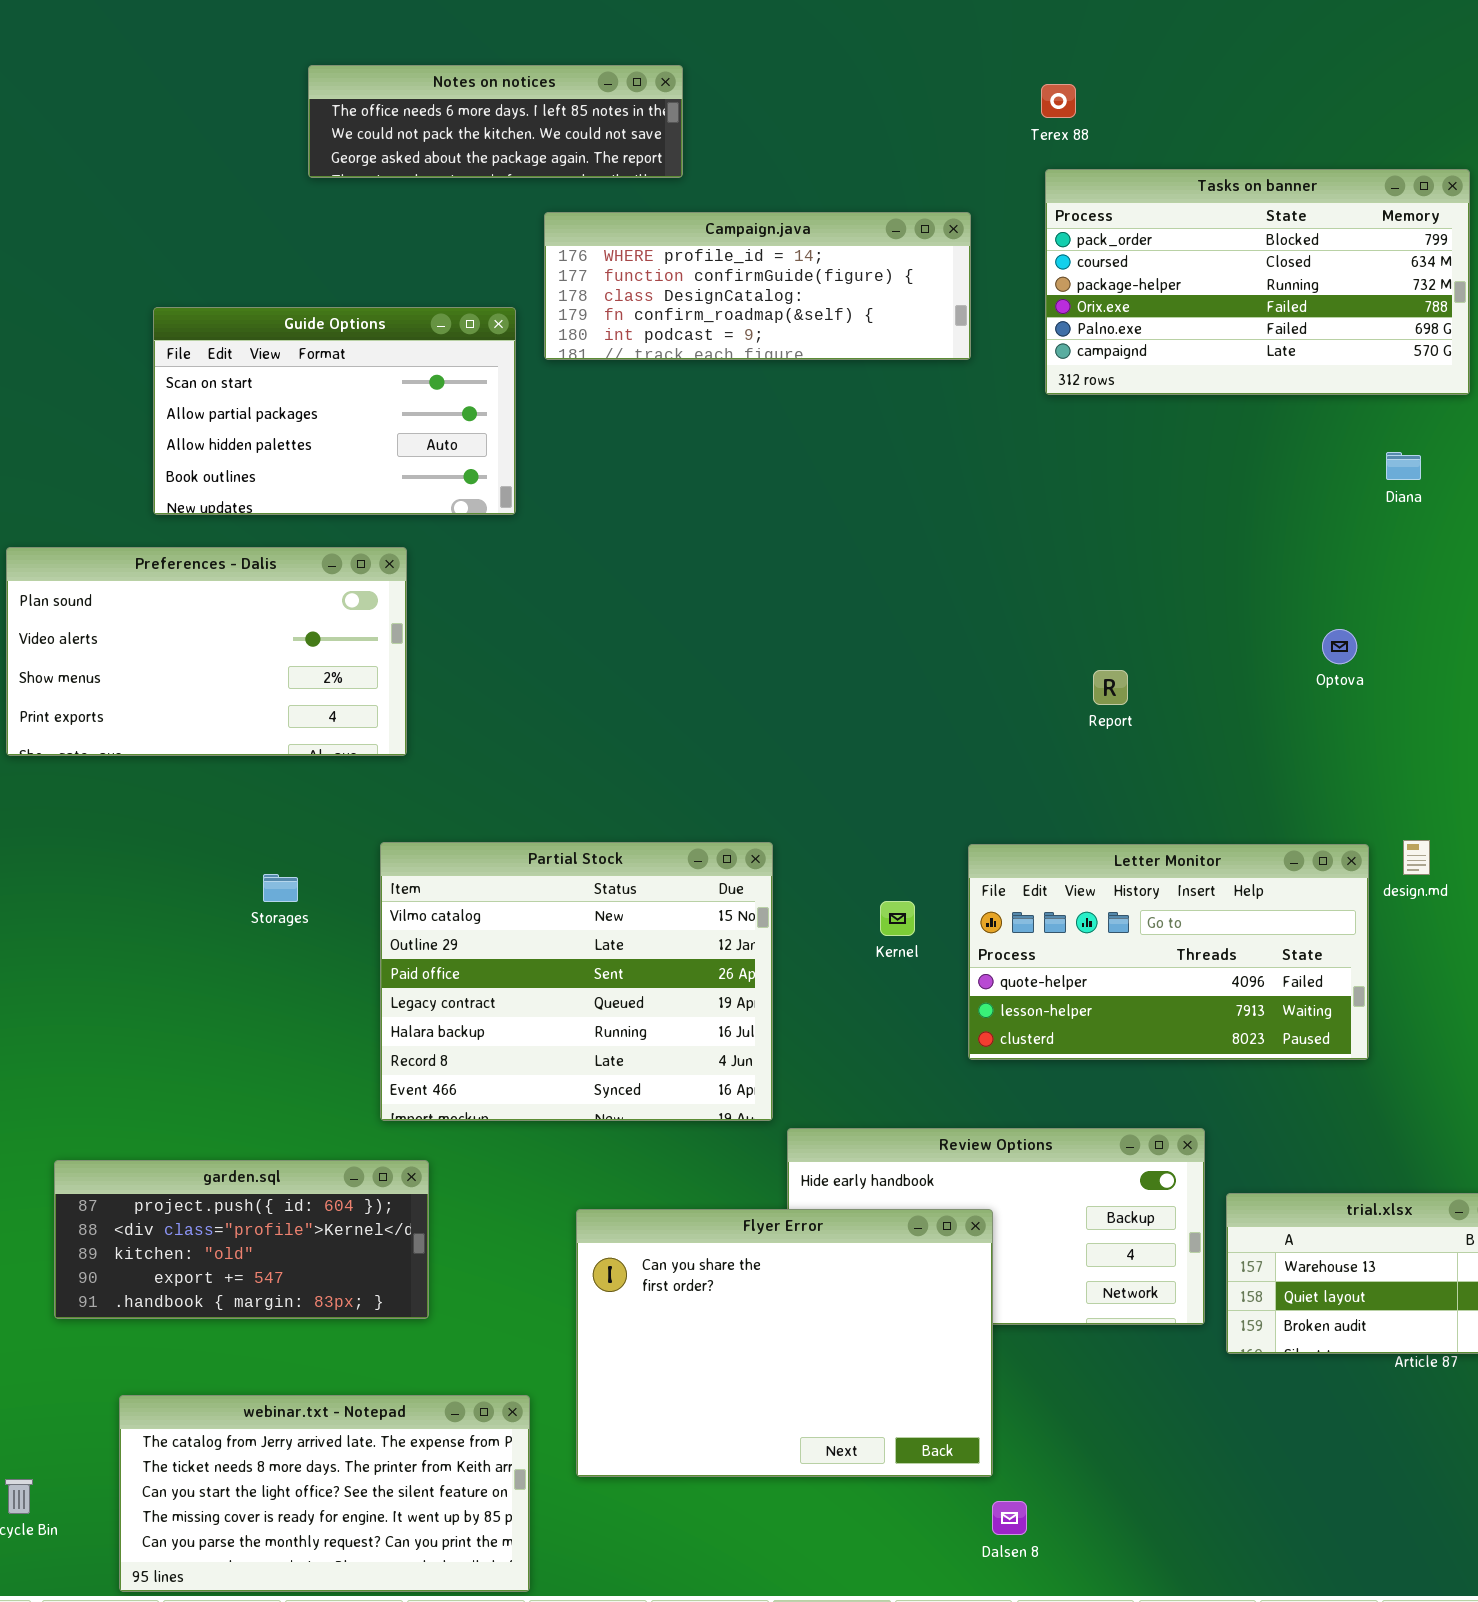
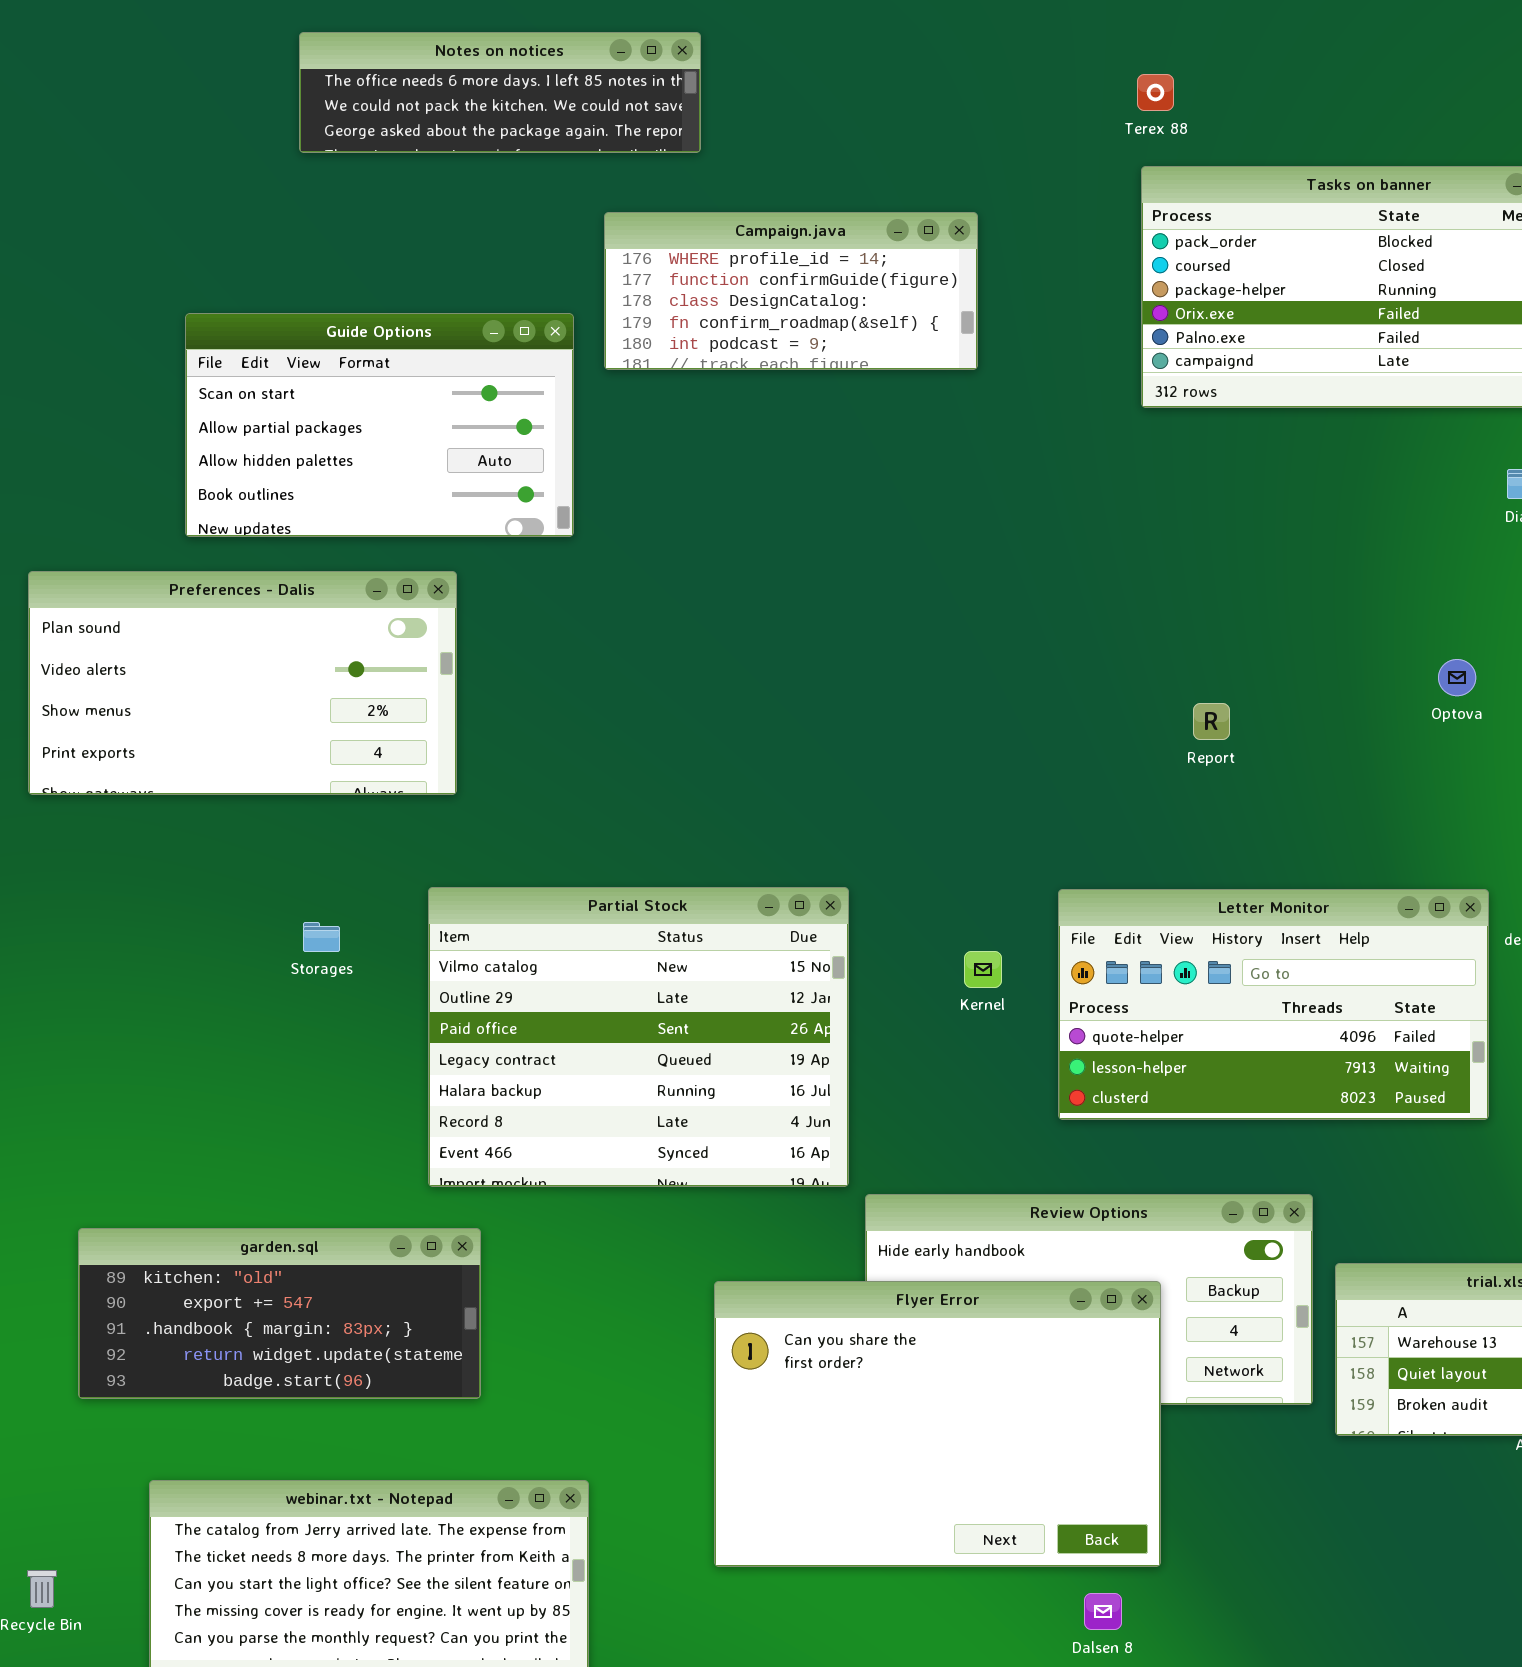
Notes on notices: [308,65,683,178] -> [299,32,701,153], moved
Campaign.java: [544,212,971,360] -> [604,212,978,370], resized
garden.sql: [54,1160,429,1319] -> [78,1228,481,1399], scrolled down 2 rows
Flyer Error: [576,1209,993,1477] -> [714,1281,1161,1567], moved

